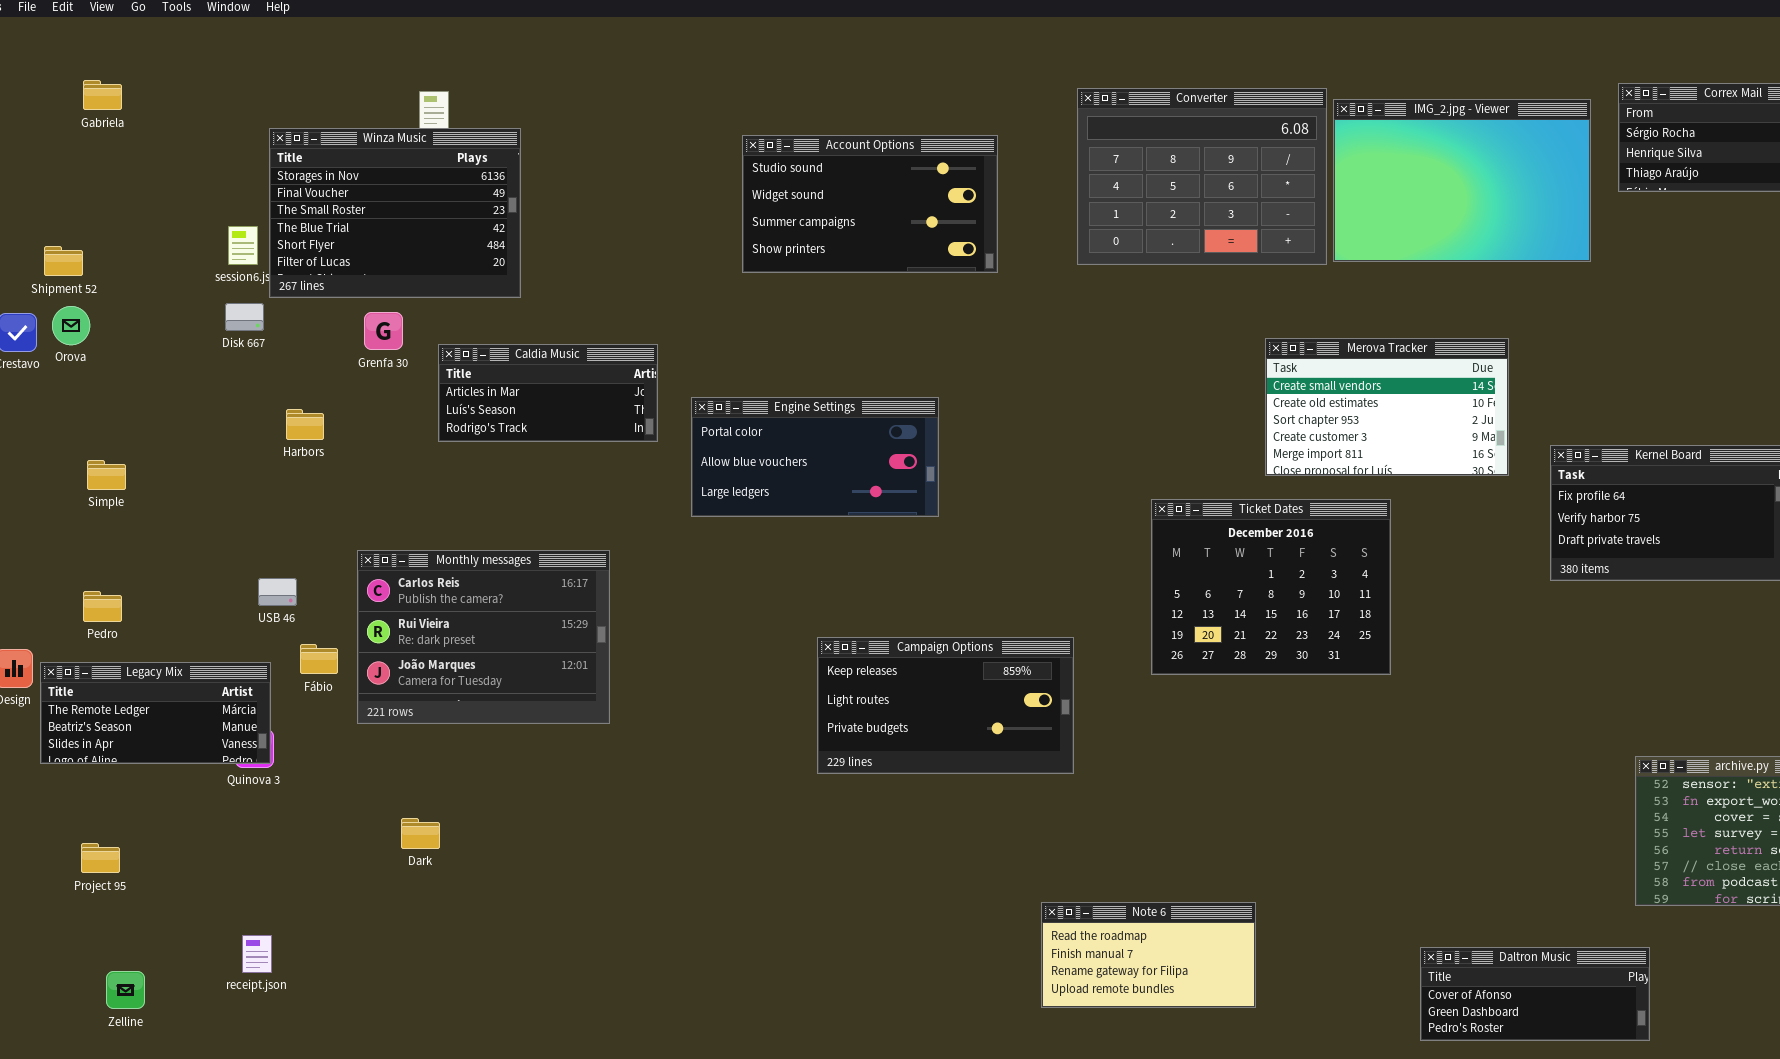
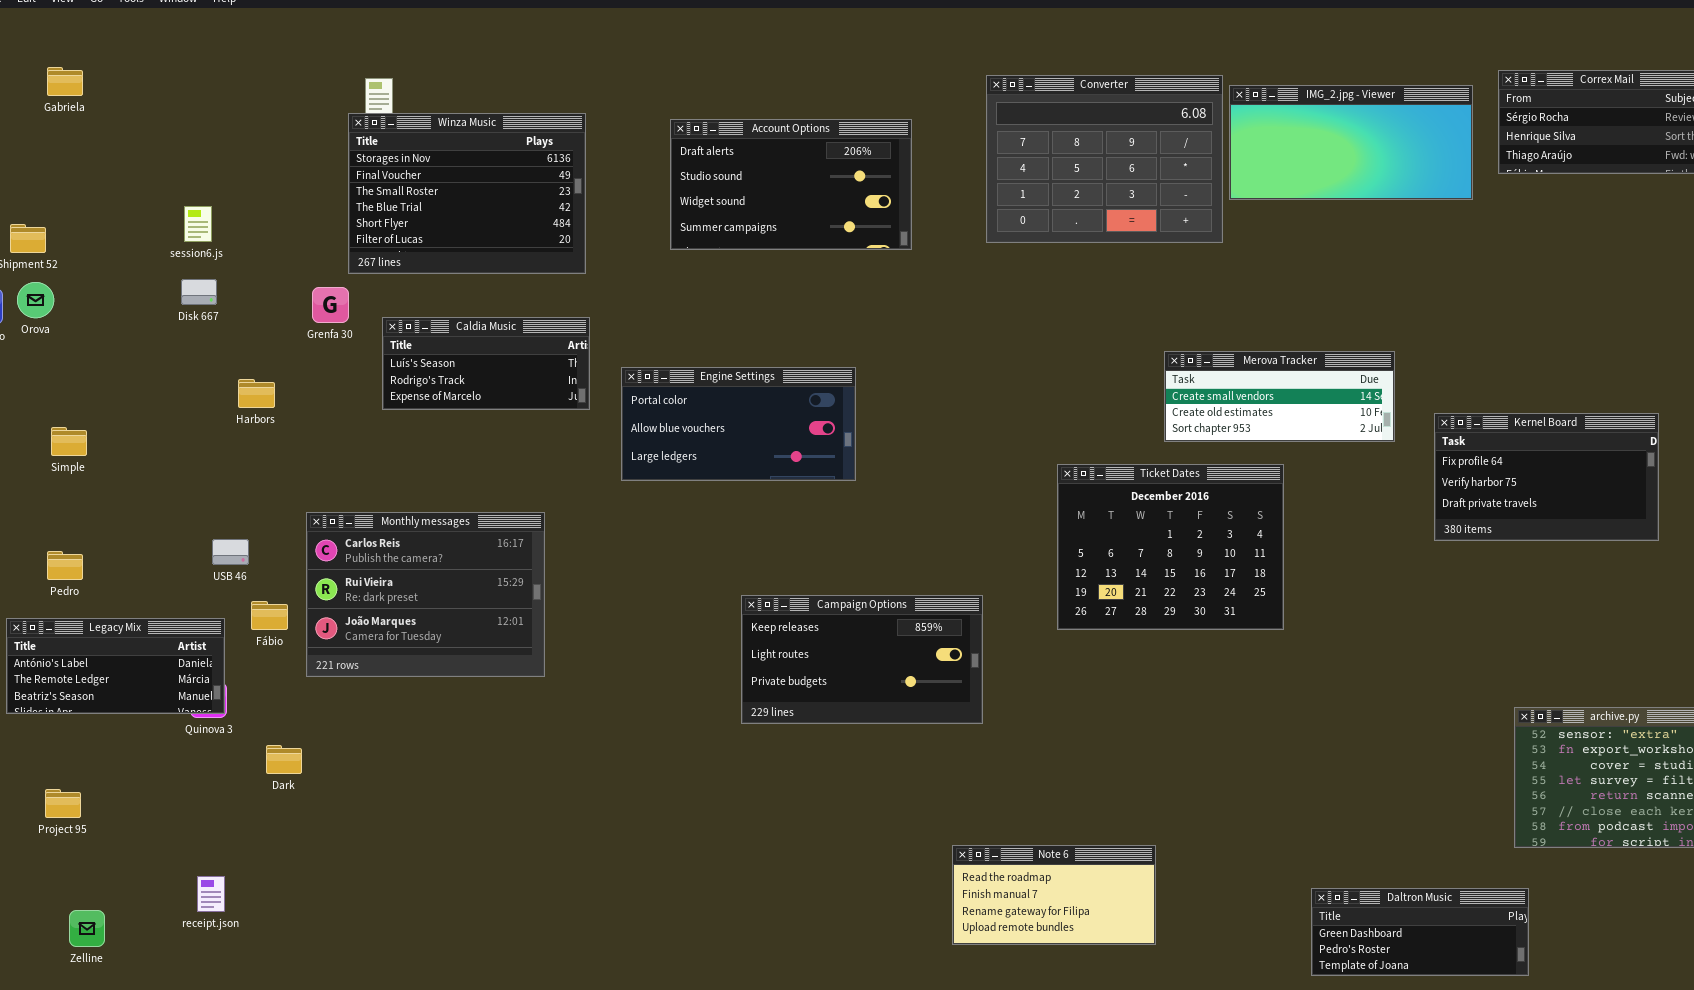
IMG_2.jpg - Viewer: [1333,99,1591,262] -> [1229,85,1473,200], resized
Winza Music: [269,128,521,298] -> [348,113,586,274], moved
Account Options: [742,135,998,273] -> [670,119,912,250], scrolled up 1 row
Merova Tracker: [1265,338,1509,476] -> [1164,351,1395,442], resized
Caldia Music: [438,344,658,442] -> [382,317,590,410], scrolled down 1 row
Legacy Mix: [40,662,271,764] -> [6,618,225,714], scrolled up 1 row
Dark: [401,818,440,849] -> [266,745,302,774], moved
Daltron Music: [1420,947,1650,1041] -> [1311,888,1529,976], scrolled down 1 row

